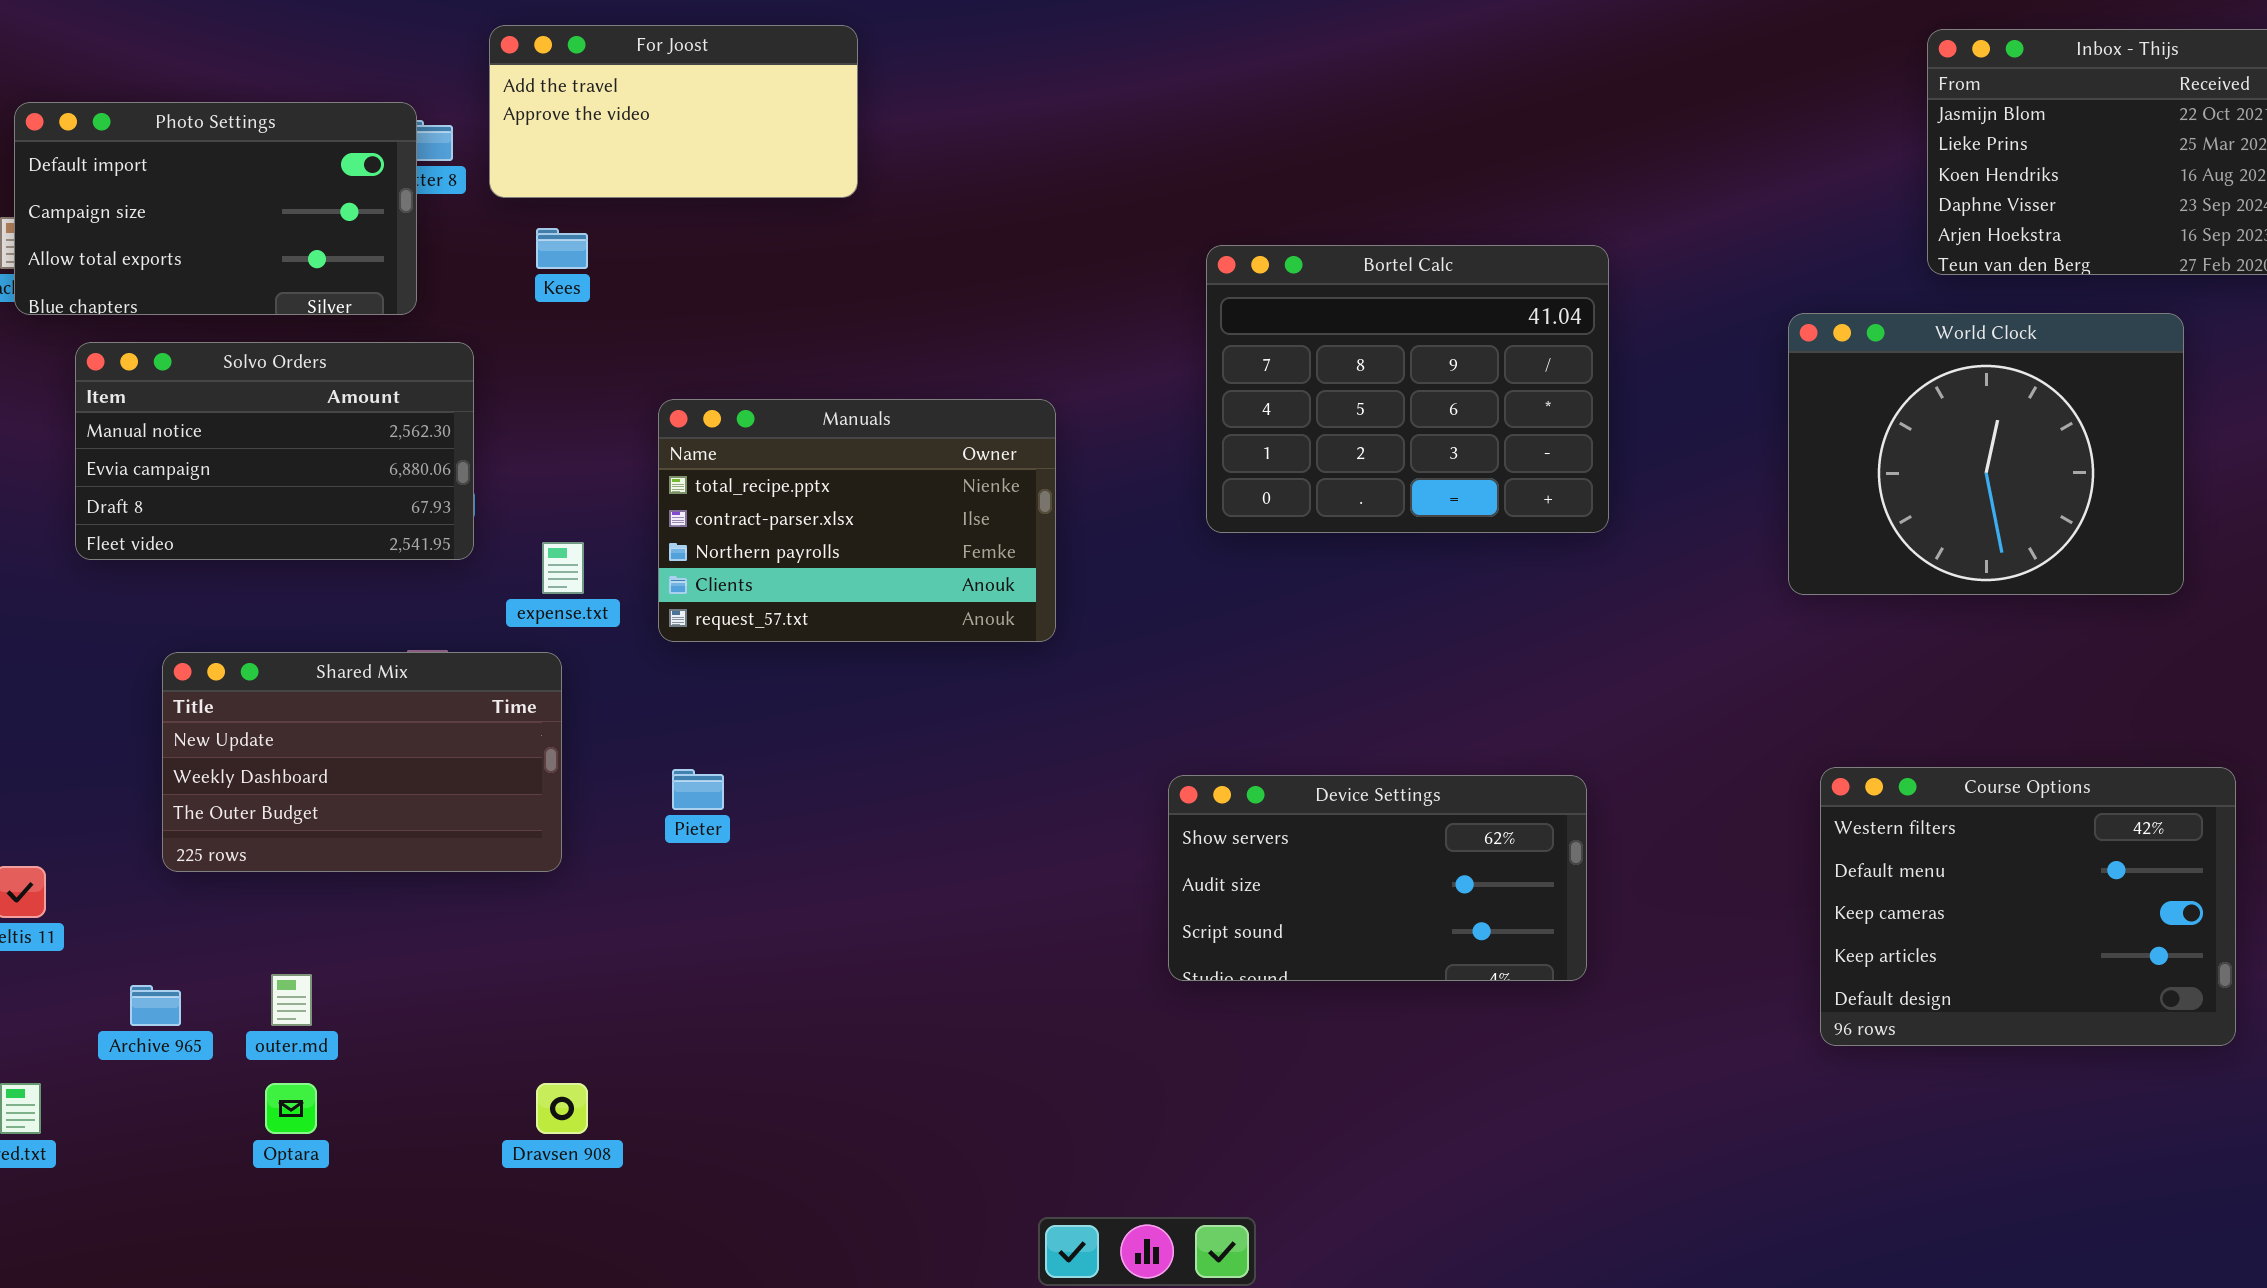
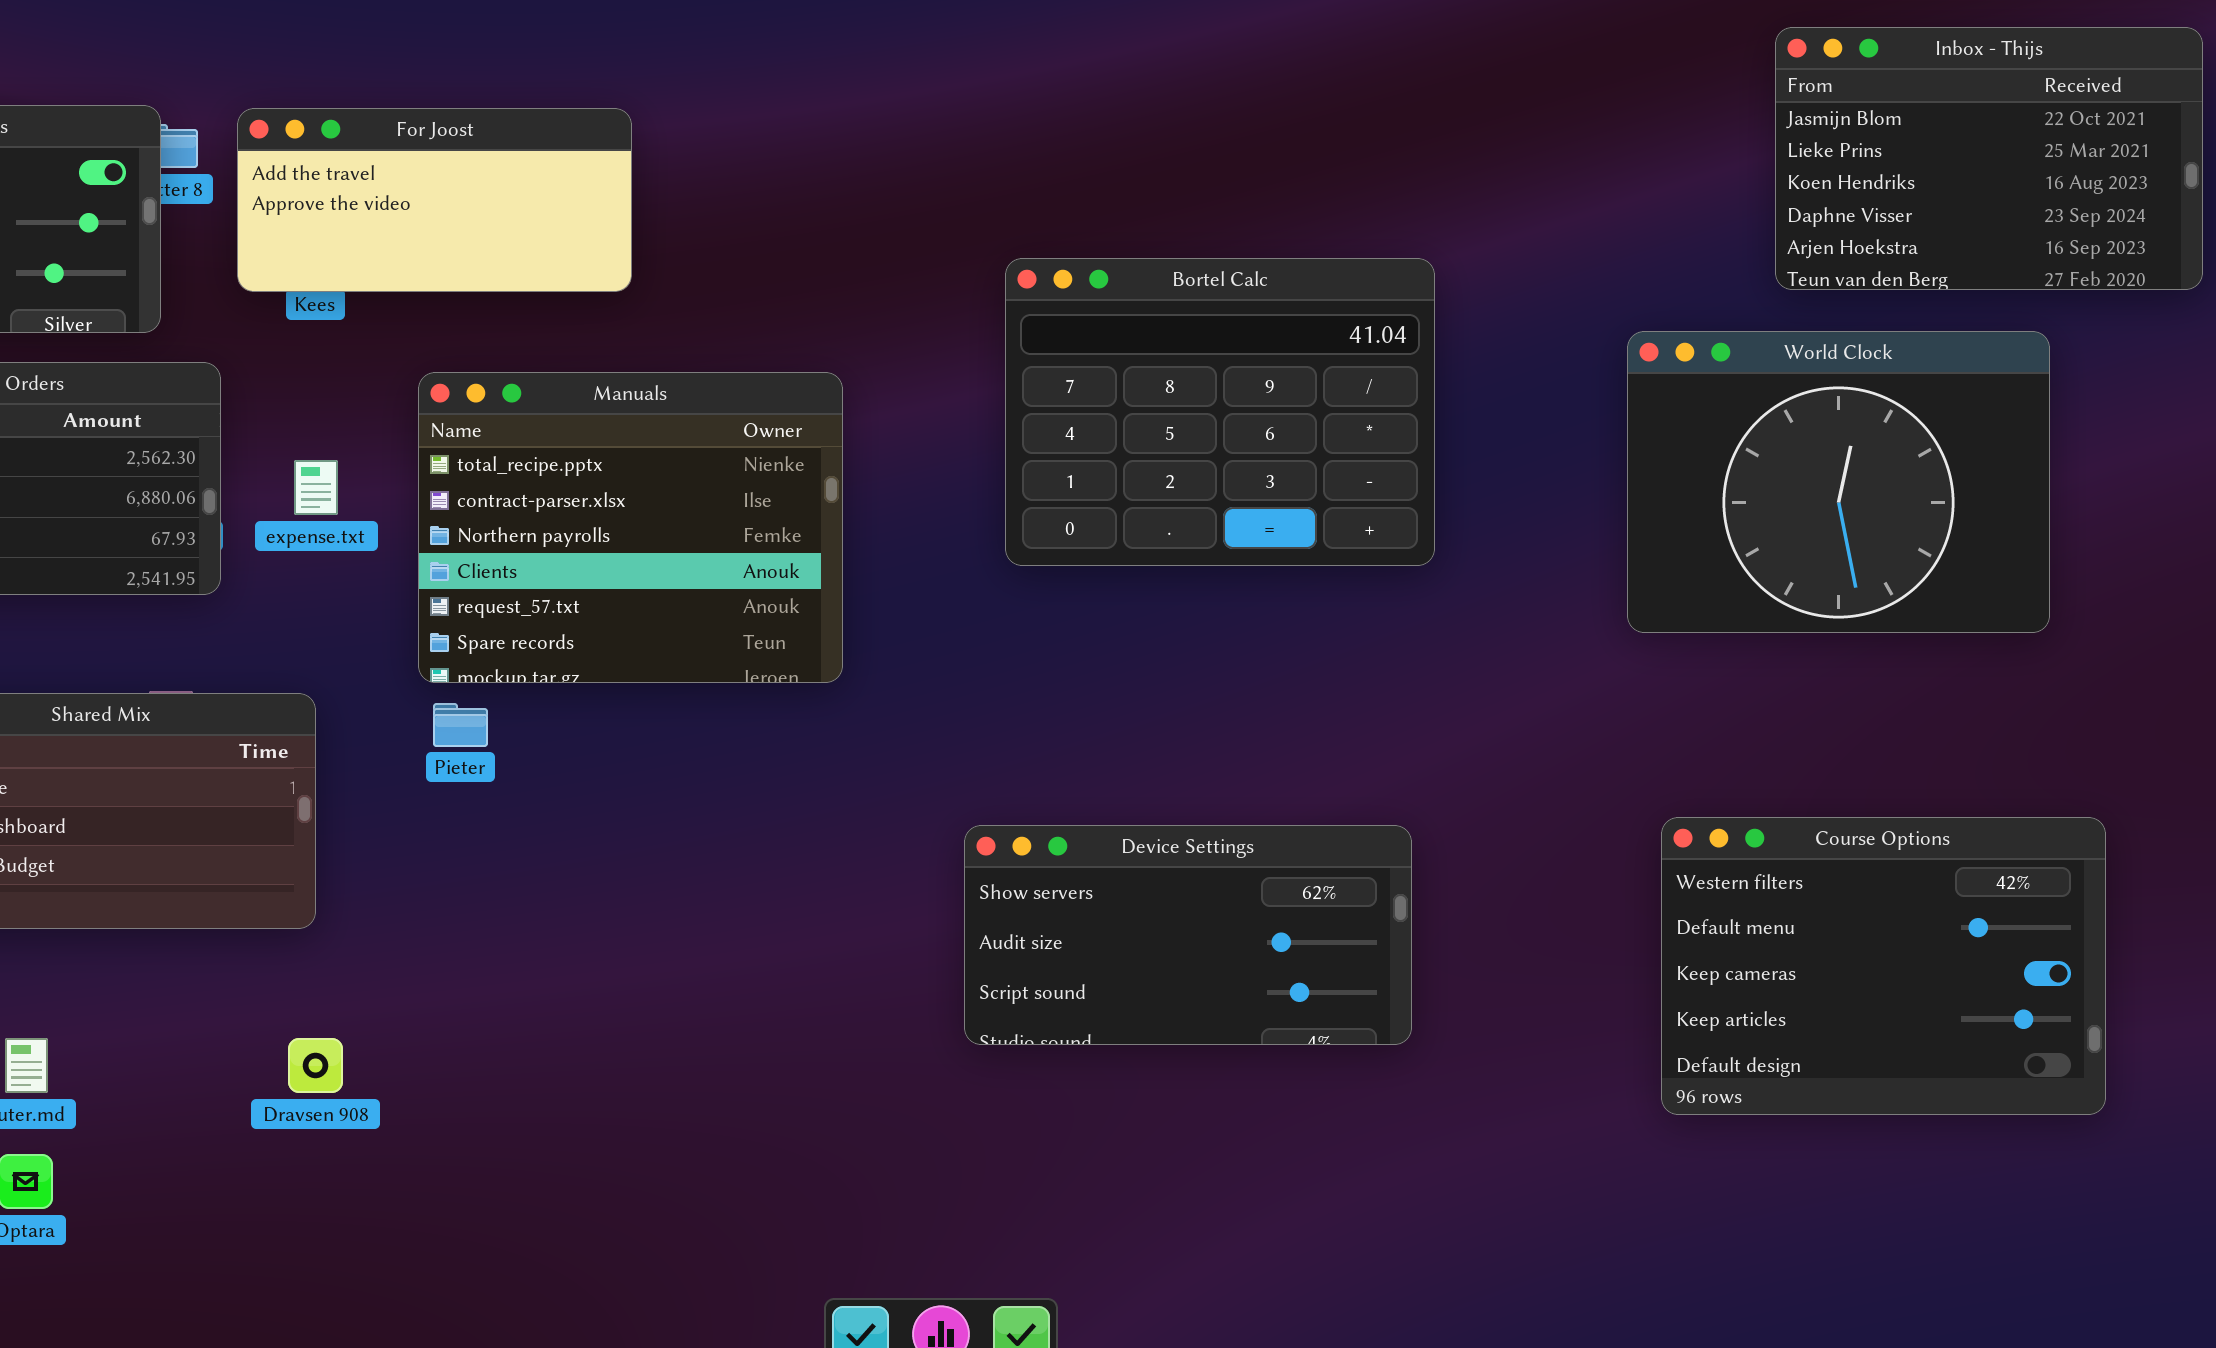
For Joost: [489,25,858,198] -> [237,108,632,292], moved
Manuals: [658,399,1056,642] -> [418,372,843,683], resized
expense.txt: [542,542,584,594] -> [294,460,338,515], moved
Pieter: [672,769,724,810] -> [433,703,488,747], moved
Dravsen 908: [536,1083,588,1134] -> [288,1038,343,1093], moved

